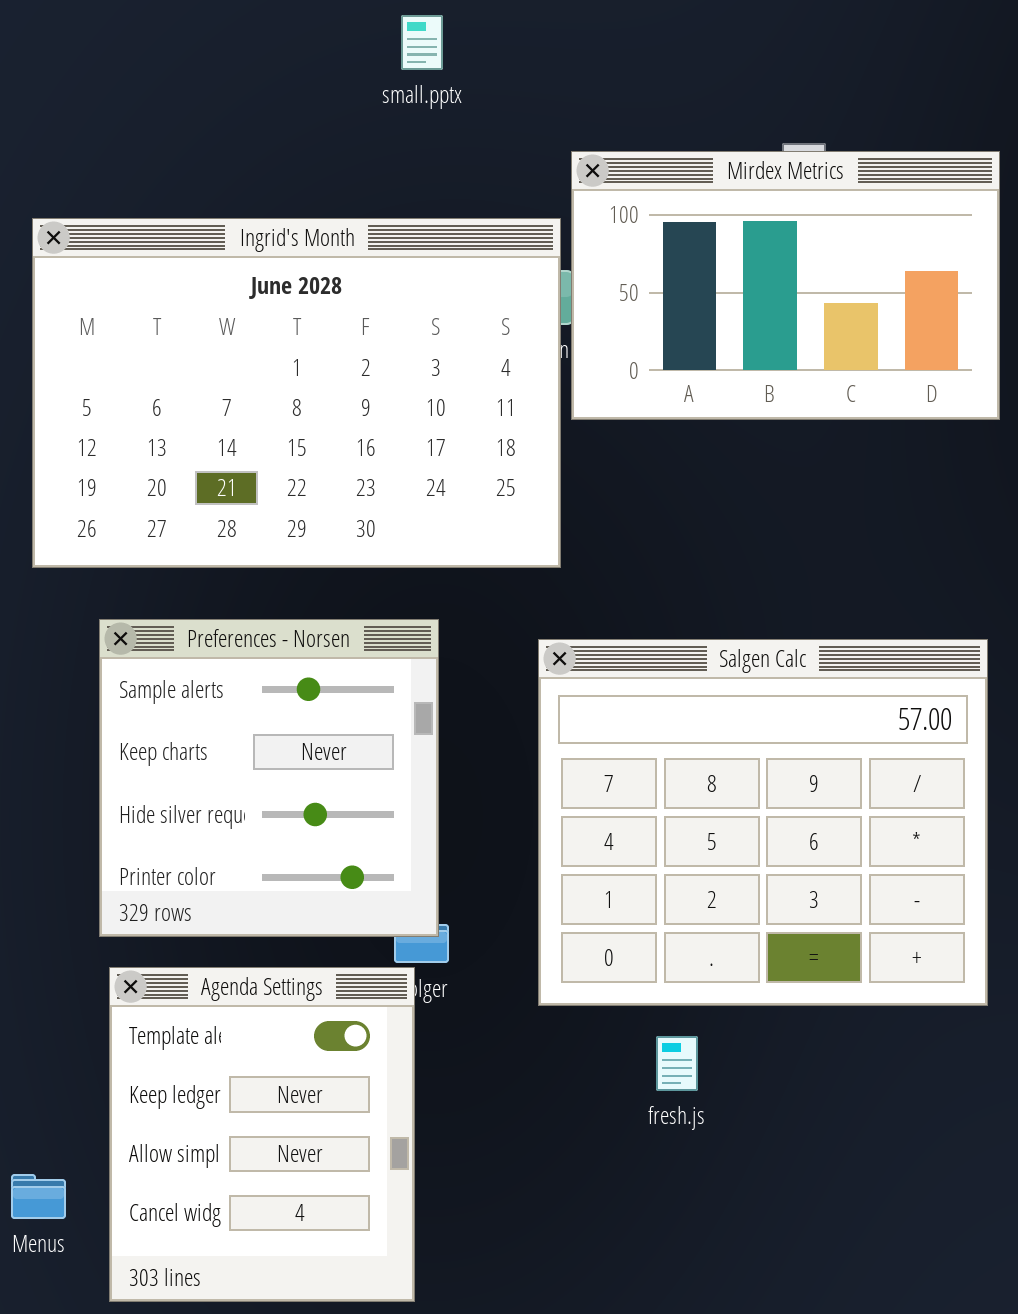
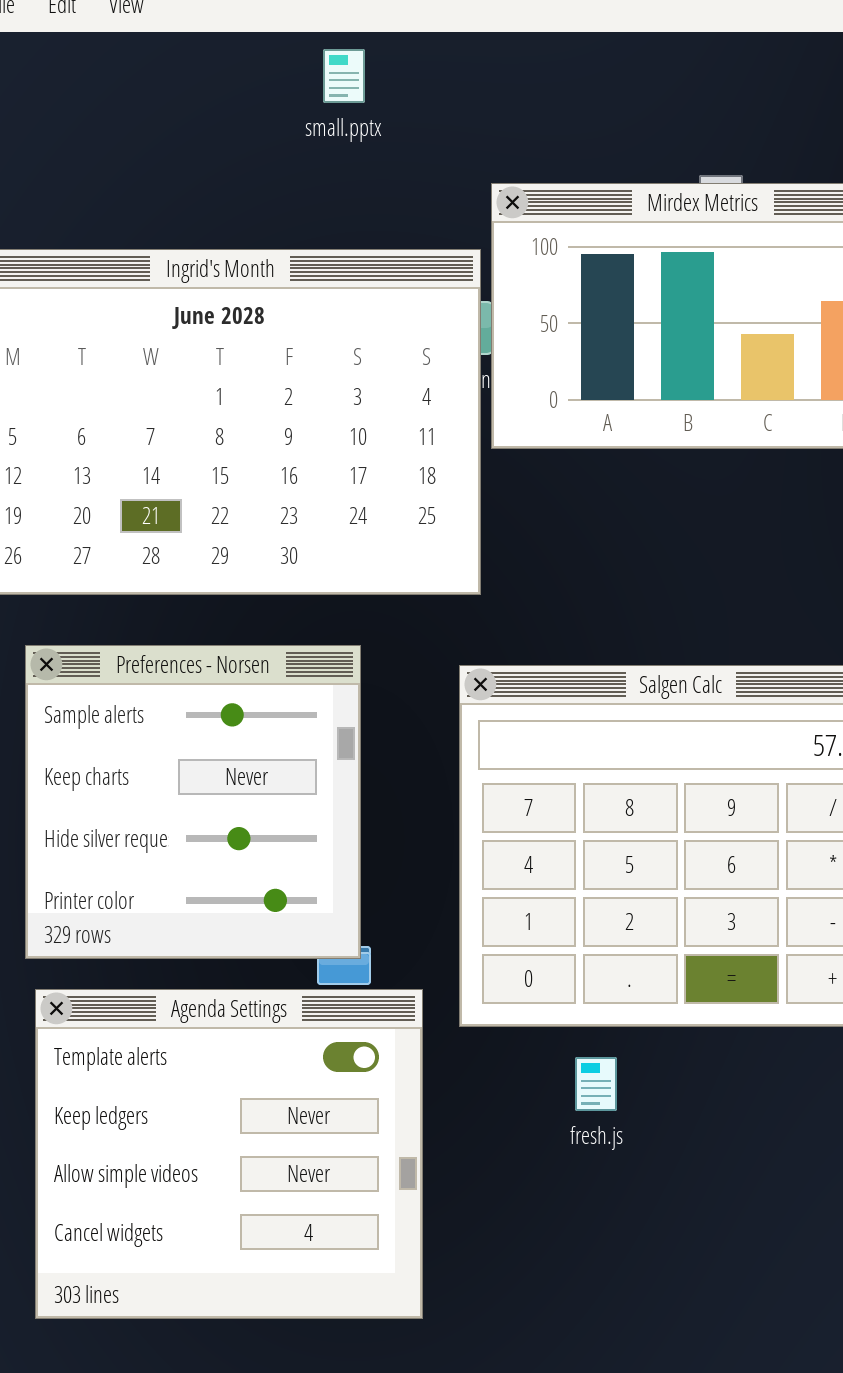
Agenda Settings: [109,967,415,1302] -> [35,989,423,1319], resized

